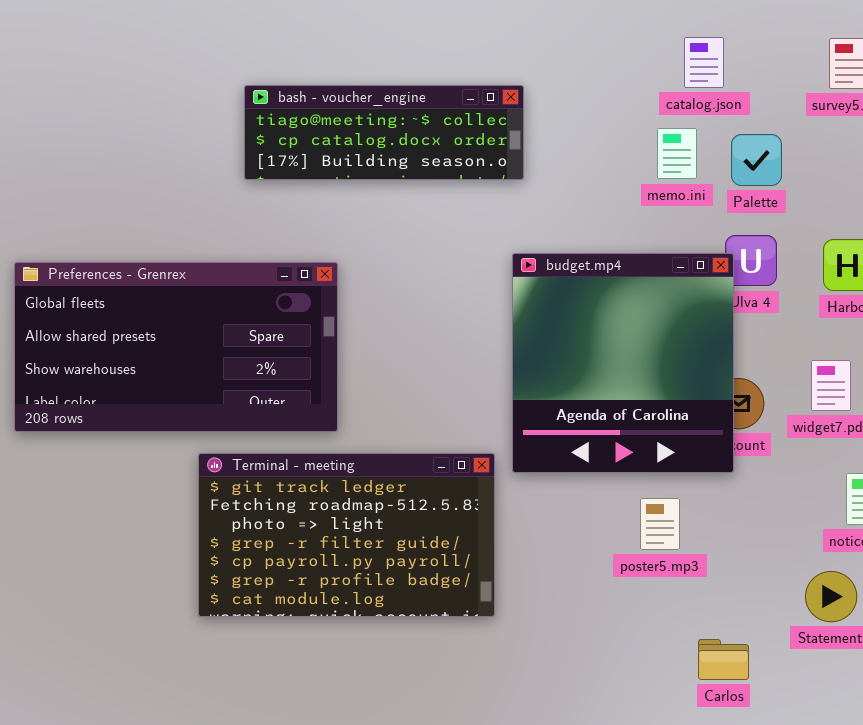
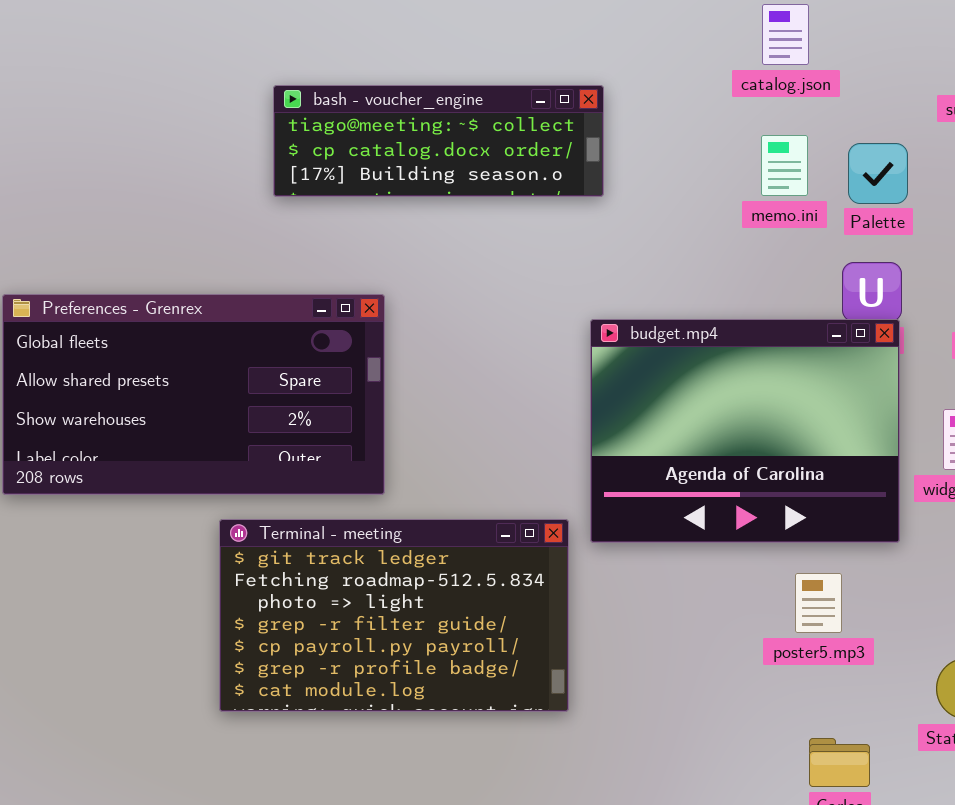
catalog.json: [684,37,724,88] -> [762,4,809,65], moved
budget.mp4: [512,253,734,473] -> [590,319,900,543], resized
poster5.mp3: [640,498,680,550] -> [795,573,842,633], moved

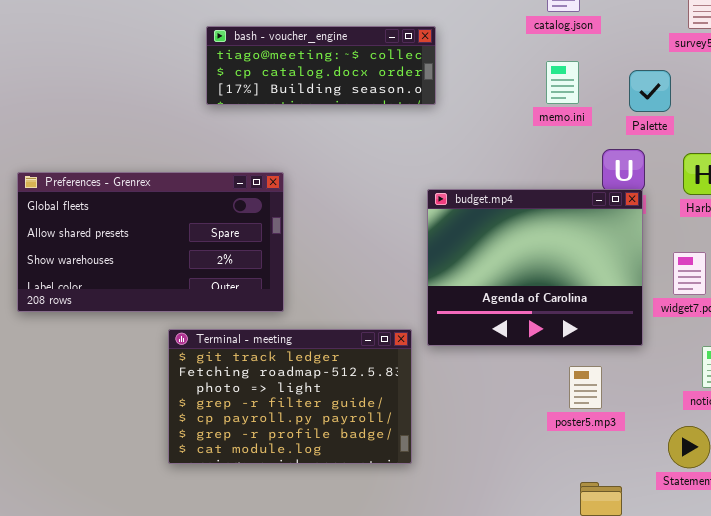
Palette: [848,143,908,204] -> [629,70,671,112], moved

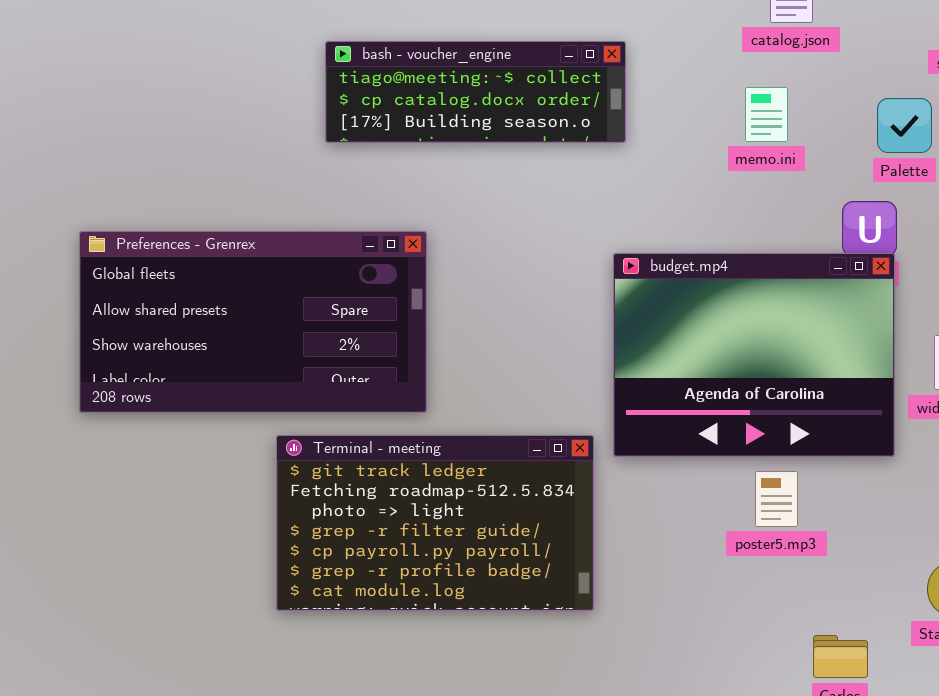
memo.ini: [546,61,579,104] -> [745,87,788,142], moved
poster5.mp3: [569,366,602,409] -> [755,471,798,527], moved

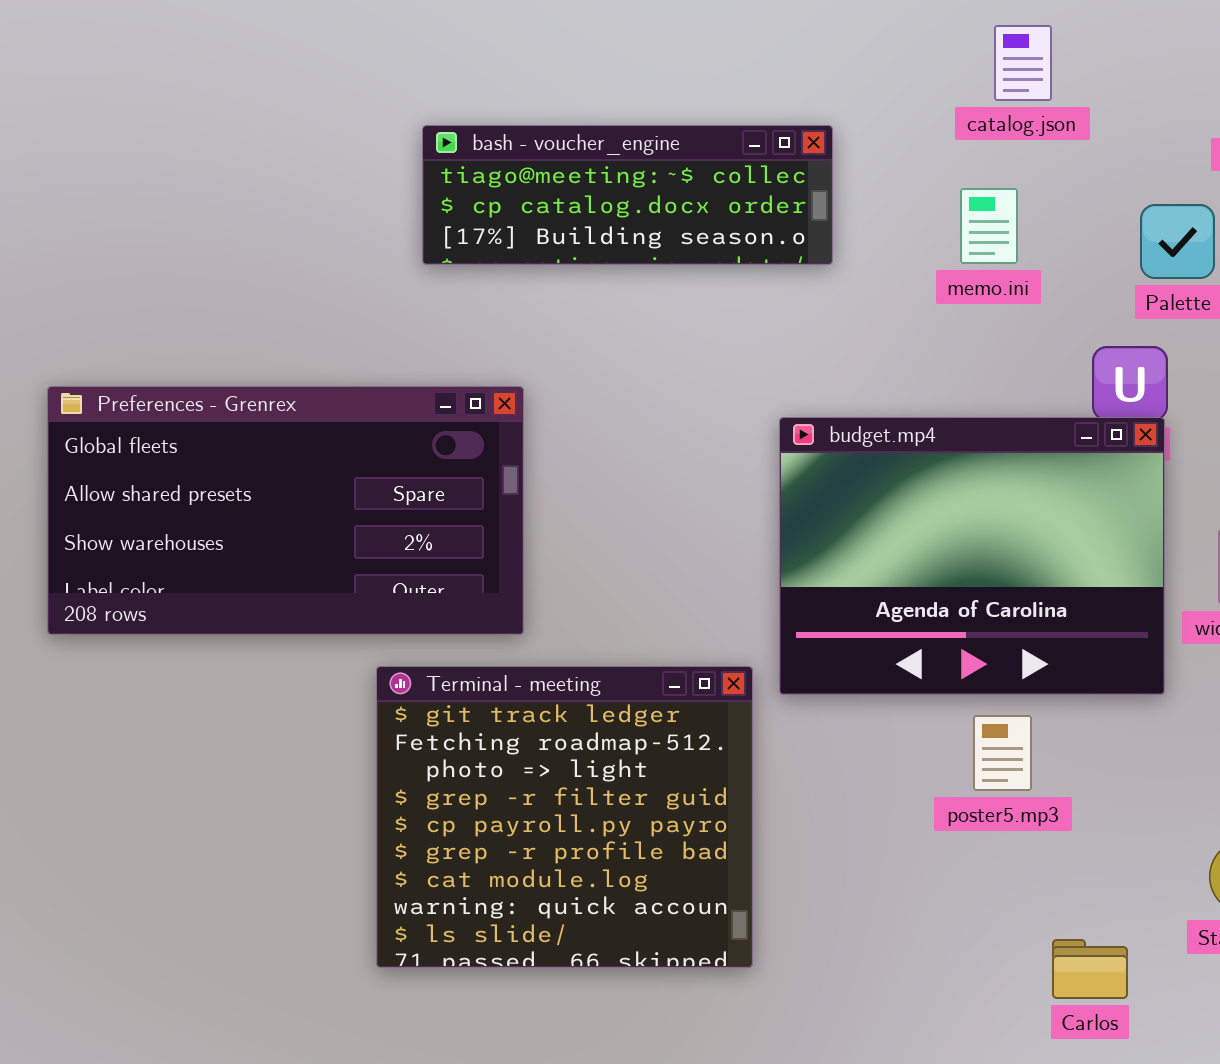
bash - voucher_engine: [325,41,626,143] -> [422,125,833,265], moved
Terminal - meeting: [276,435,594,611] -> [376,666,753,968], resized

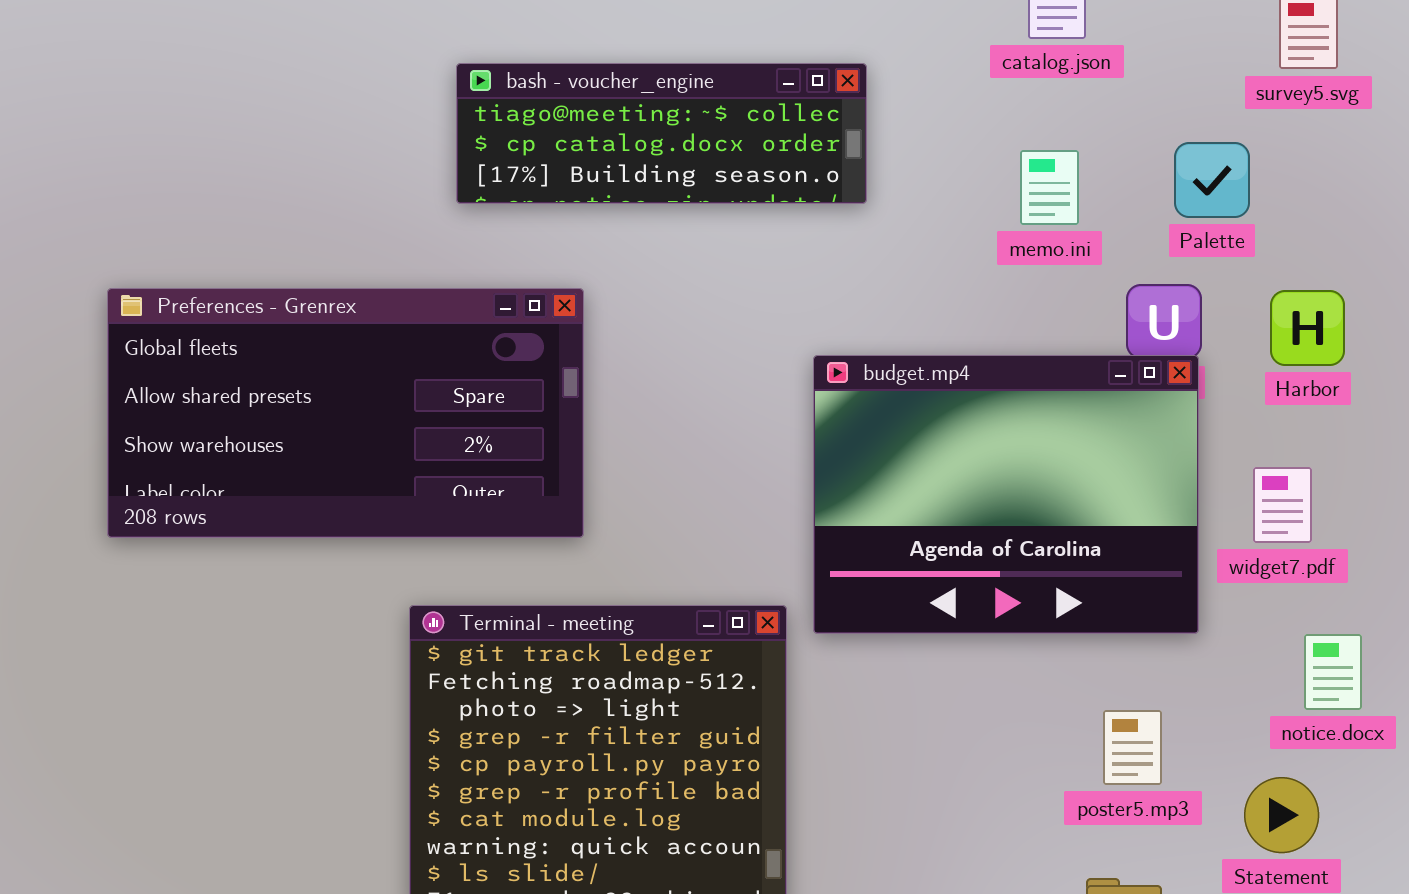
memo.ini: [960,188,1018,264] -> [1020,150,1079,225], moved
Preferences - Grenrex: [47,386,524,635] -> [107,288,584,538], moved
poster5.mp3: [973,715,1032,791] -> [1103,710,1162,785], moved

